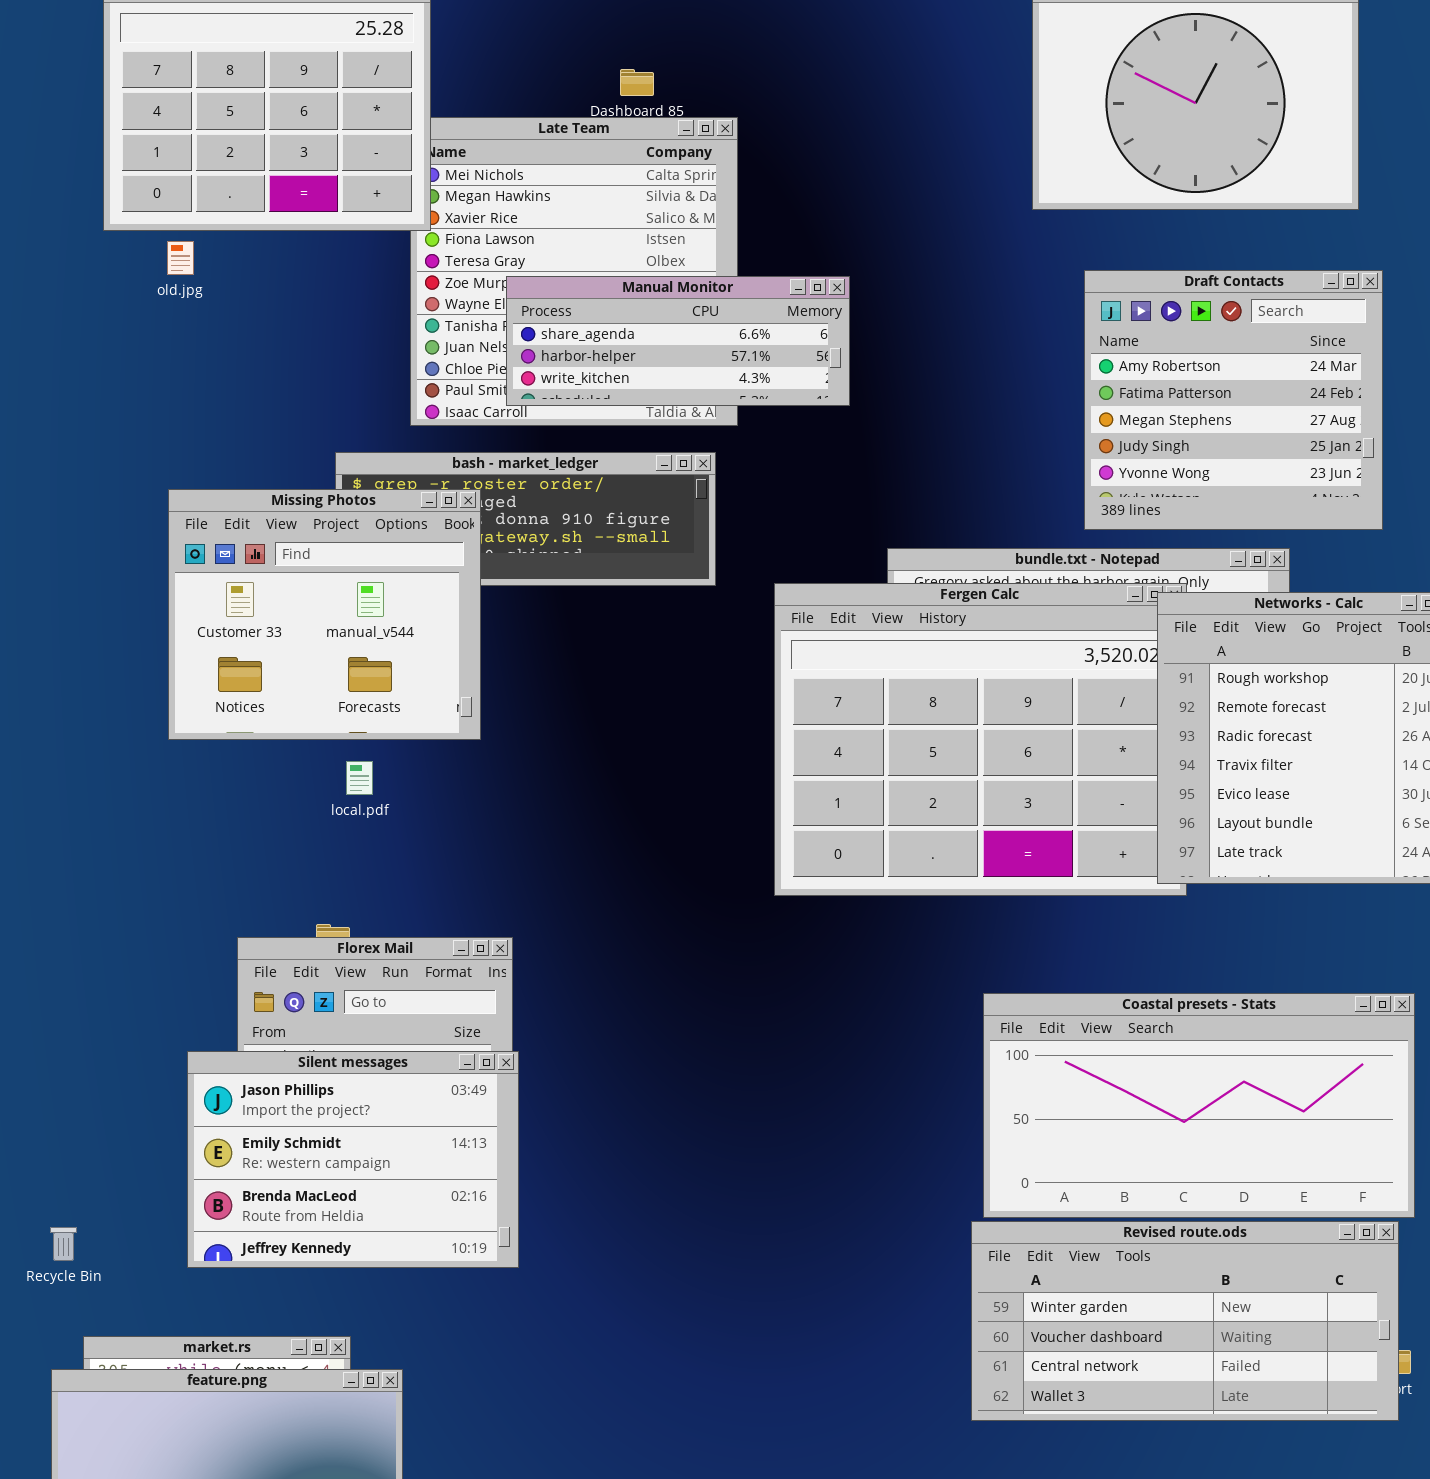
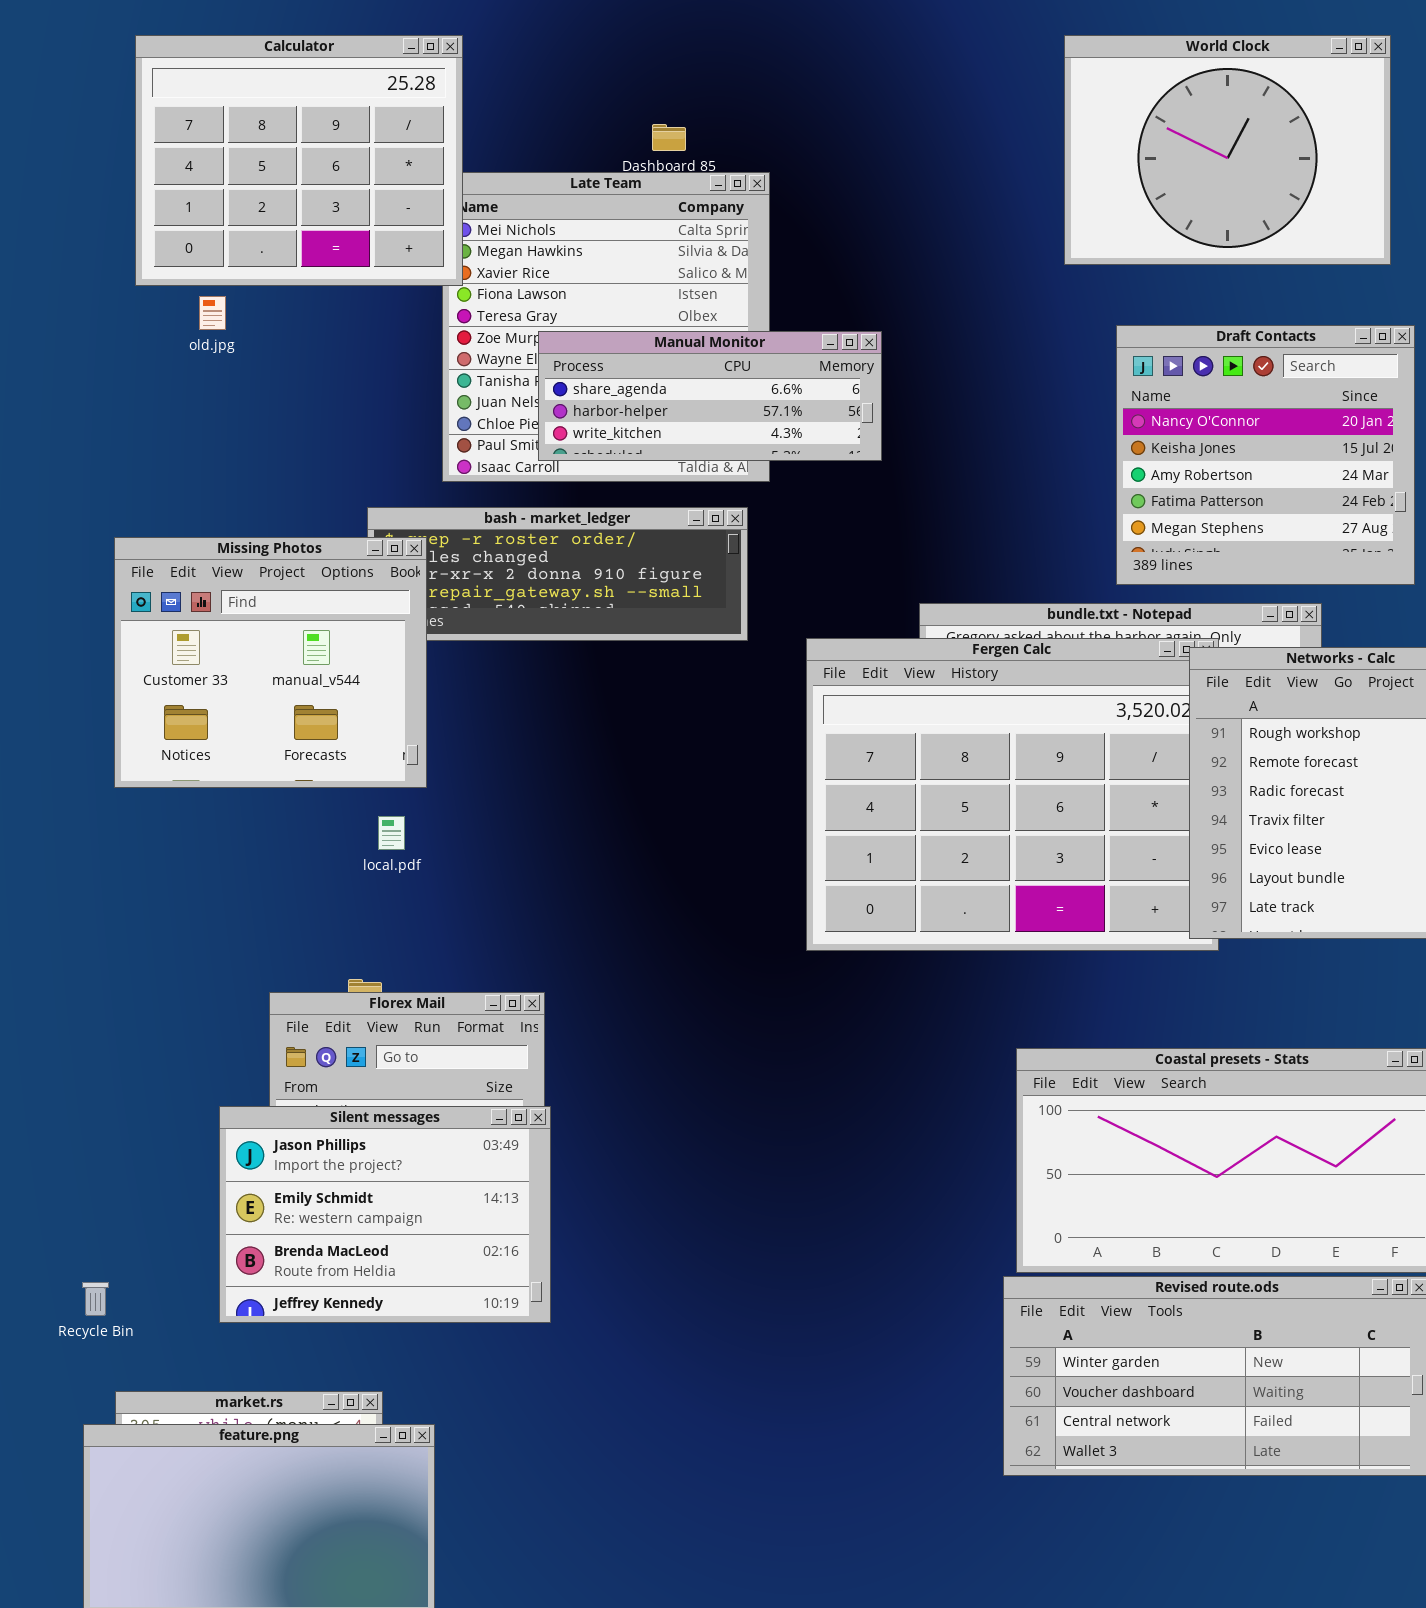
Draft Contacts: [1084,270,1383,530] -> [1116,325,1415,585], scrolled up 2 rows
Missing Photos: [168,489,481,740] -> [114,537,427,788], moved

